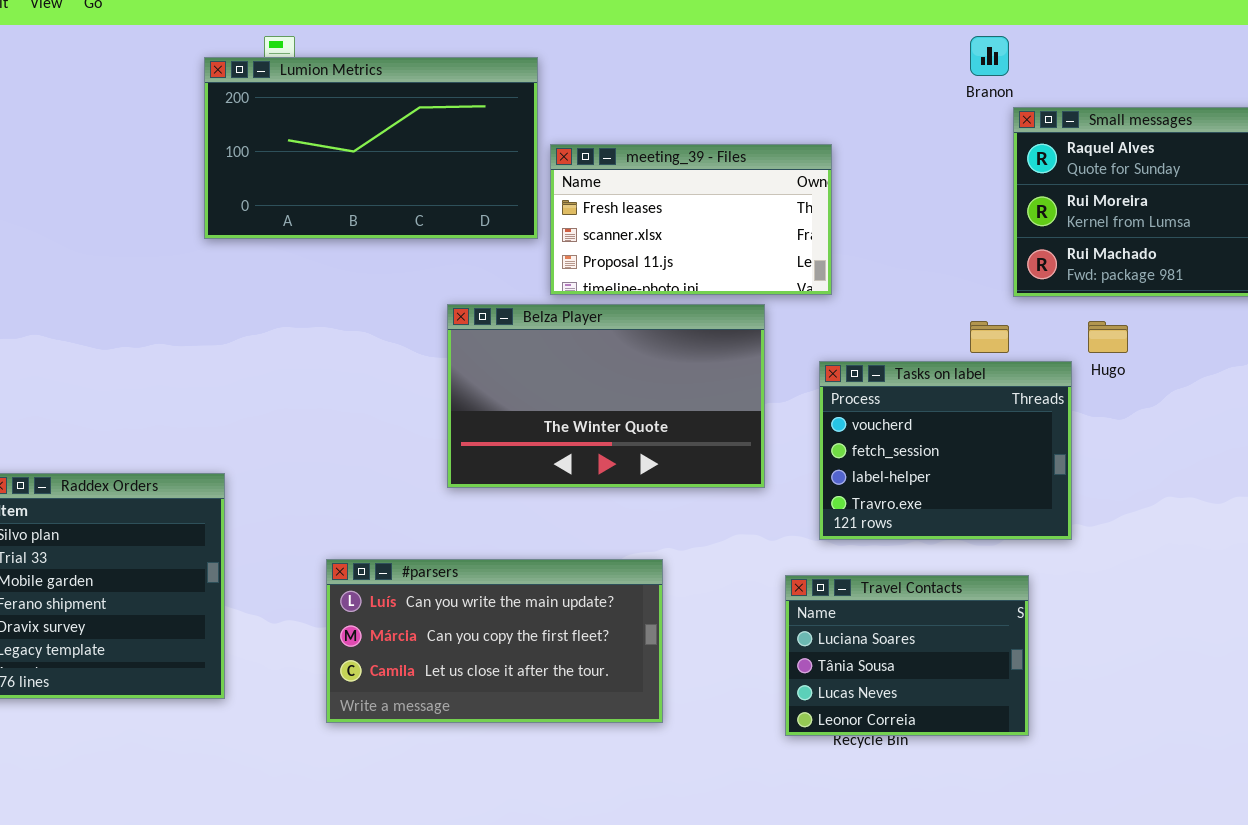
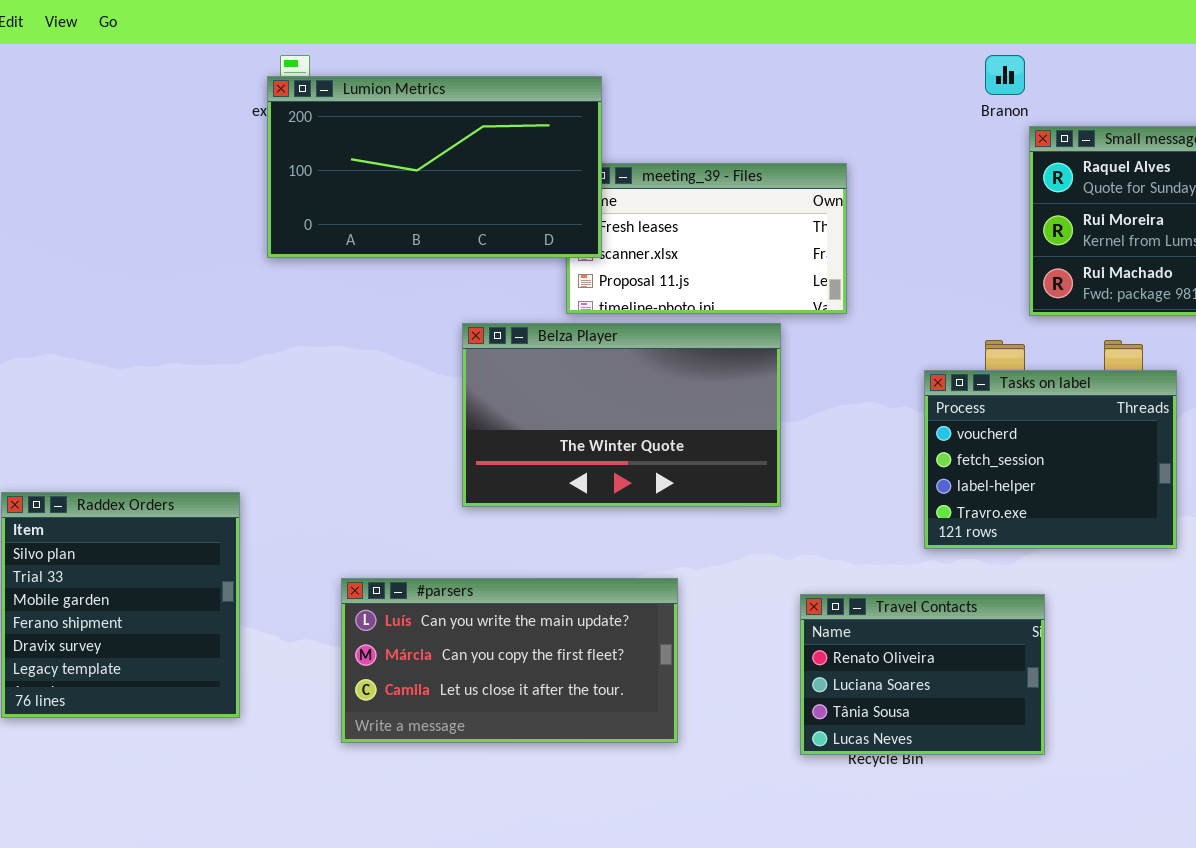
Lumion Metrics: [204,57,538,239] -> [267,76,602,258], moved
Tasks on label: [819,361,1072,540] -> [924,370,1177,549], moved
Travel Contacts: [785,575,1029,736] -> [800,594,1045,755], scrolled up 1 row

